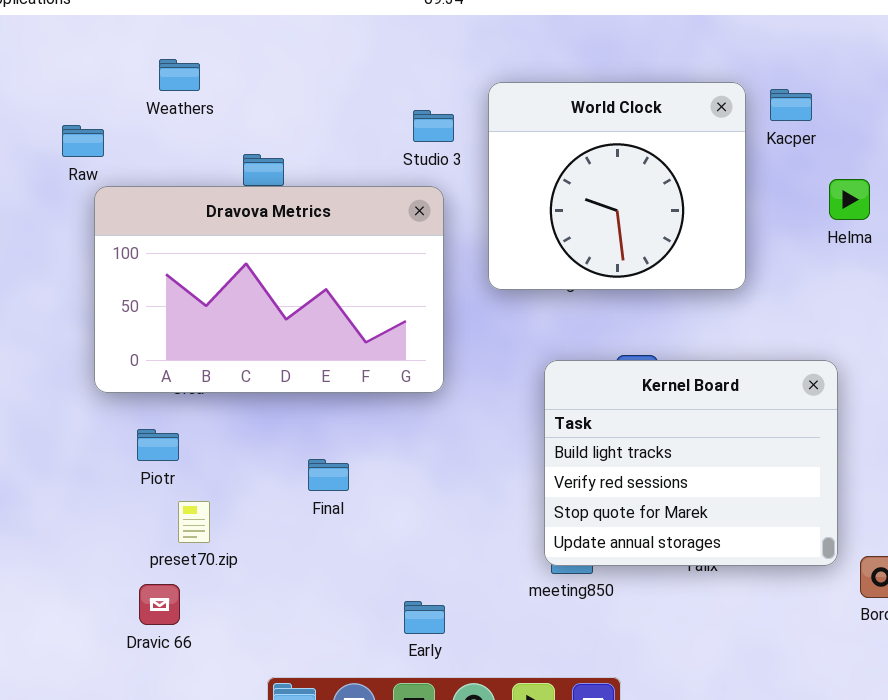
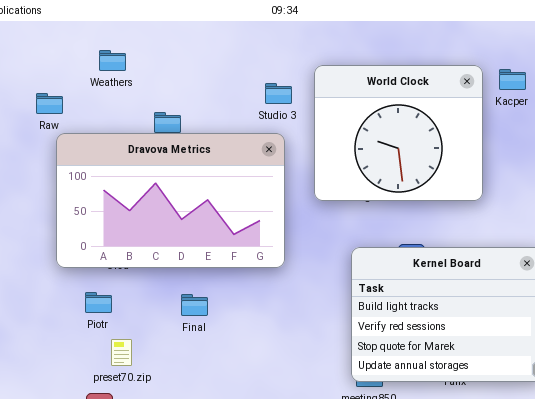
Final: [308,459,349,491] -> [181,294,208,316], moved

